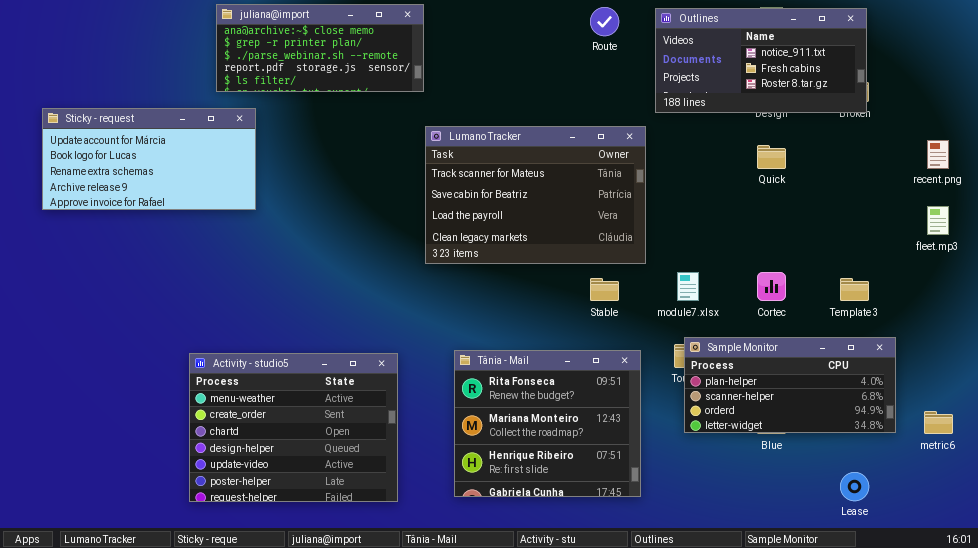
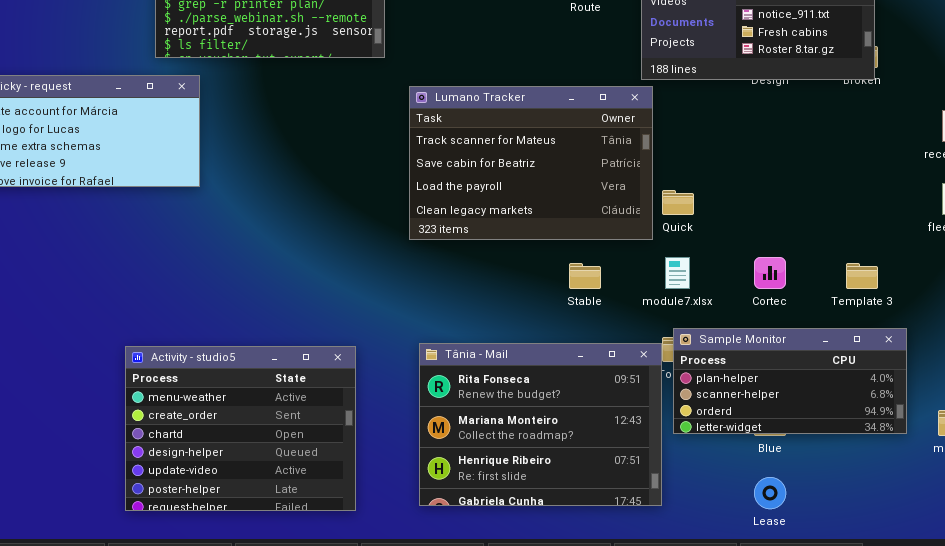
Lumano Tracker: [425,126,646,264] -> [409,86,653,240], moved
Quick: [757,145,786,169] -> [662,190,694,215], moved
Tânia - Mail: [454,350,641,497] -> [419,343,662,506], resized
Lease: [840,472,869,501] -> [754,477,786,509], moved

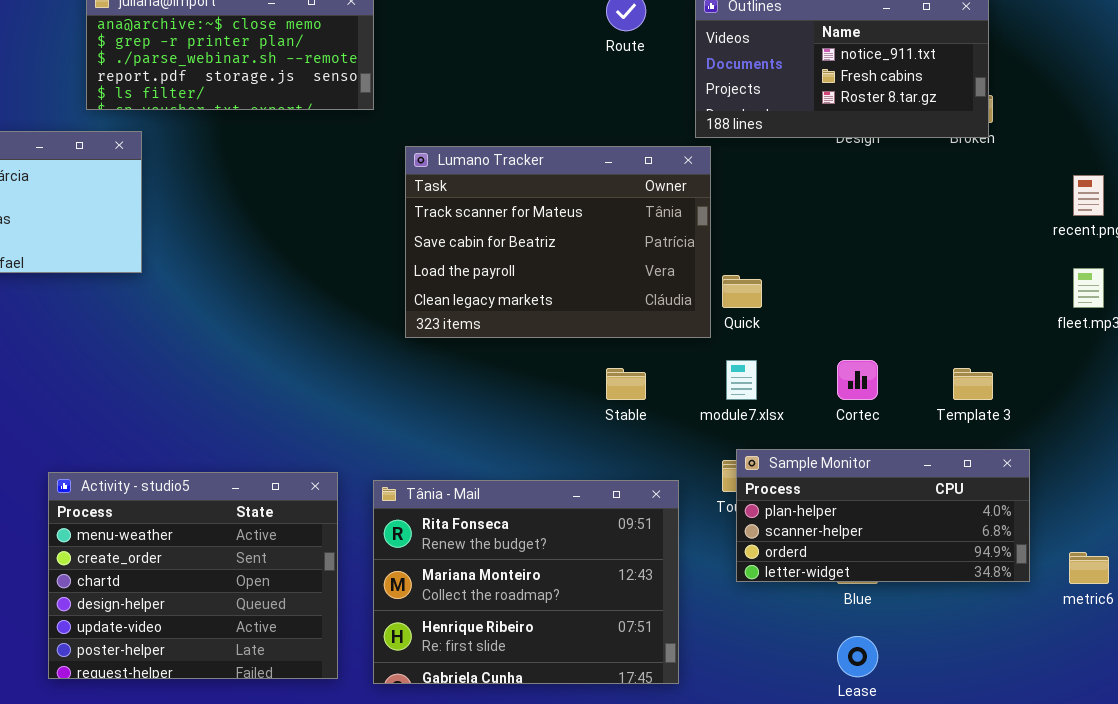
Tânia - Mail: [419,343,662,506] -> [373,480,679,684], moved

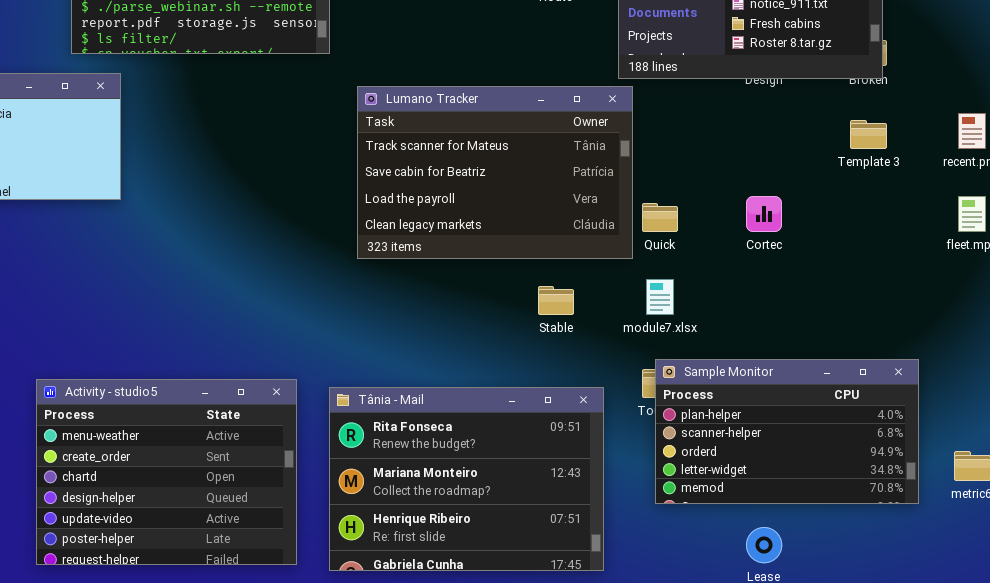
Cortec: [837,360,878,400] -> [746,196,782,232], moved
Template 3: [953,368,993,400] -> [850,120,887,149], moved
Sample Monitor: [736,449,1030,582] -> [655,359,919,504], resized

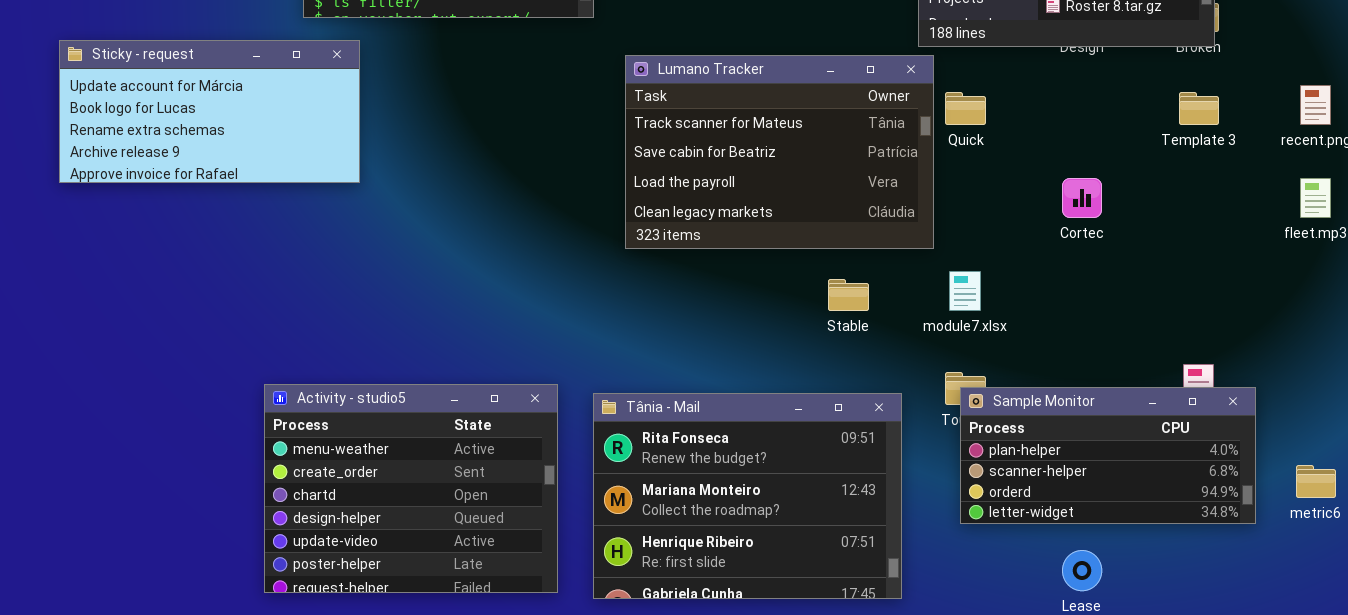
Quick: [642,203,678,232] -> [945,92,986,125], moved
Sample Monitor: [655,359,919,504] -> [960,387,1256,524], resized

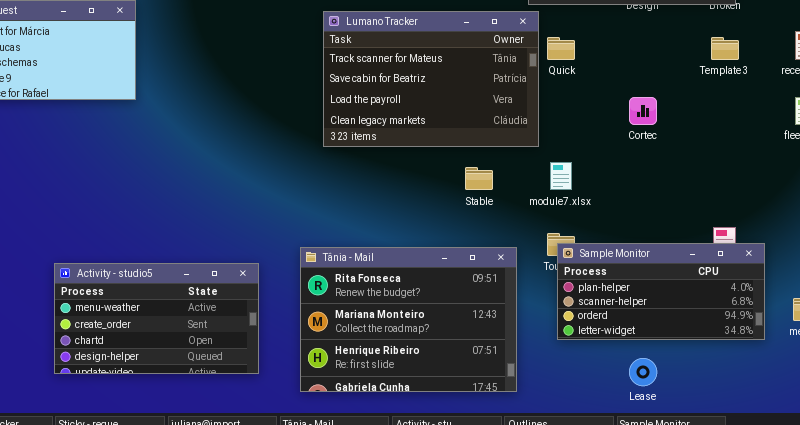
Activity - studio5: [264,384,558,593] -> [54,263,259,374], moved, resized

